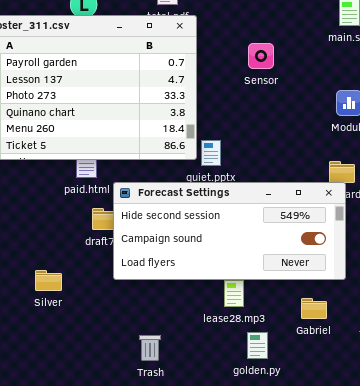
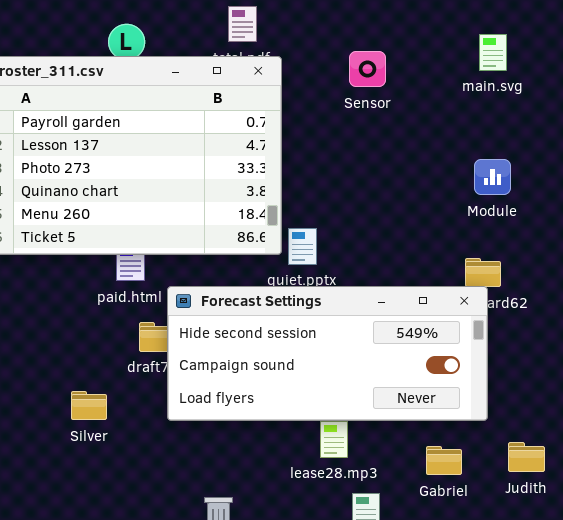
Sensor: [248,43,274,69] -> [349,51,386,87], moved
Silver: [35,270,62,291] -> [71,391,107,420], moved

